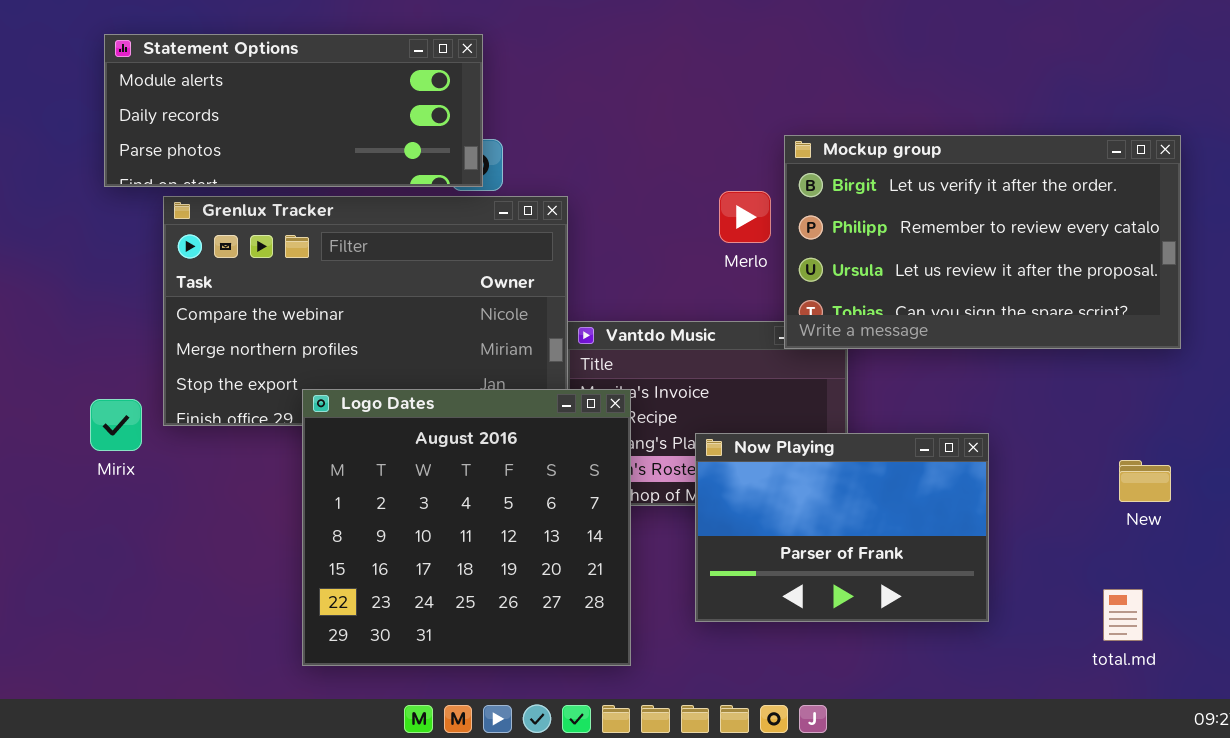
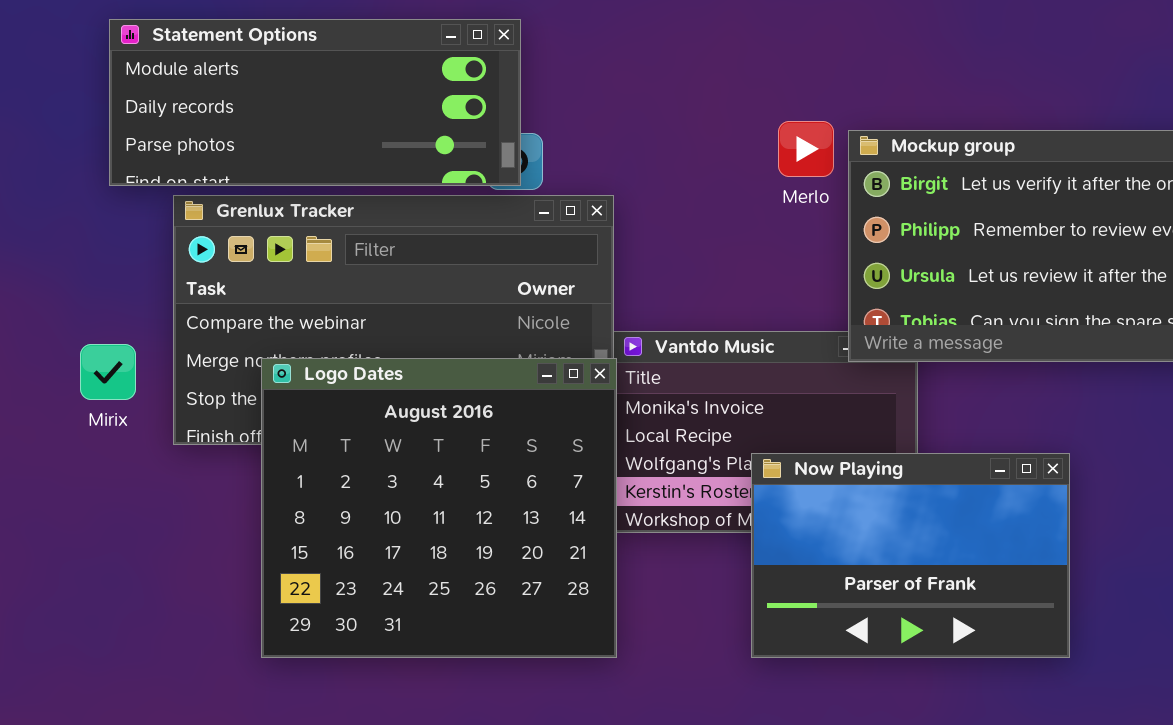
Merlo: [719,191,771,243] -> [778,121,834,177], moved
Logo Dates: [302,389,631,666] -> [261,358,617,658], moved
Mirix: [90,399,142,451] -> [80,344,136,400], moved

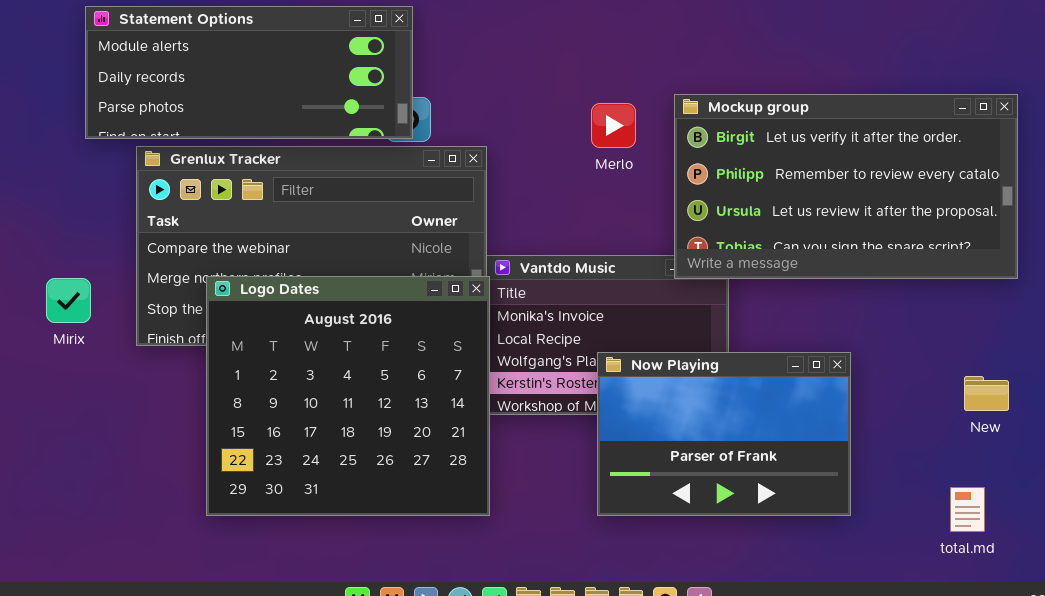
Merlo: [778,121,834,177] -> [591,103,636,148], moved
Mirix: [80,344,136,400] -> [46,278,91,323], moved

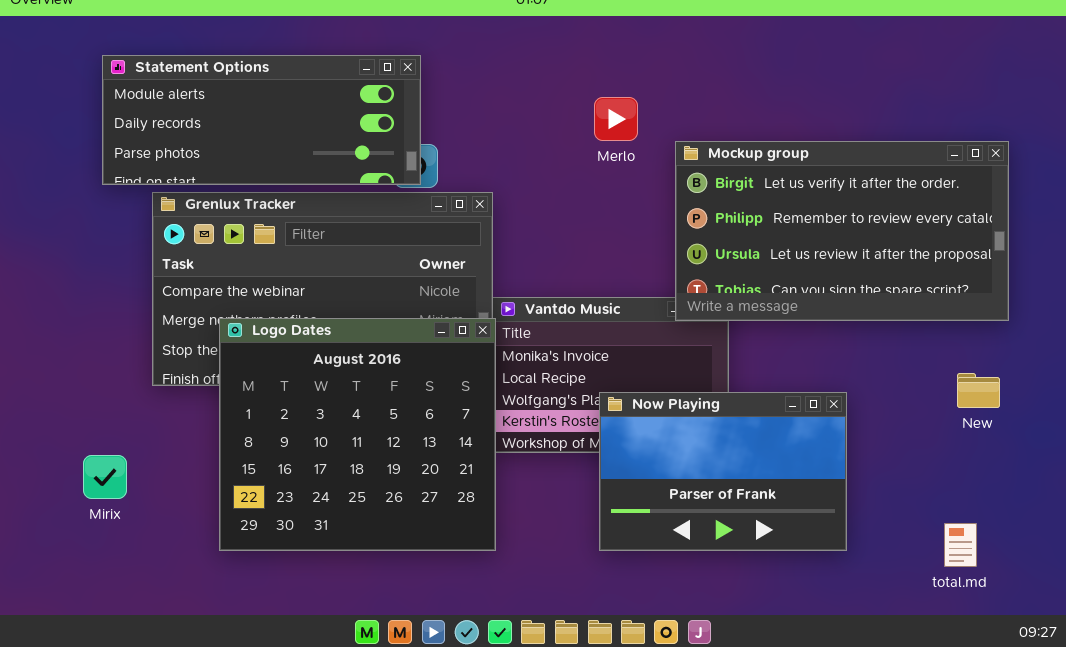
Merlo: [591,103,636,148] -> [594,97,638,141], moved
Mirix: [46,278,91,323] -> [83,455,127,499], moved
New: [964,376,1009,411] -> [957,373,1000,408], moved

